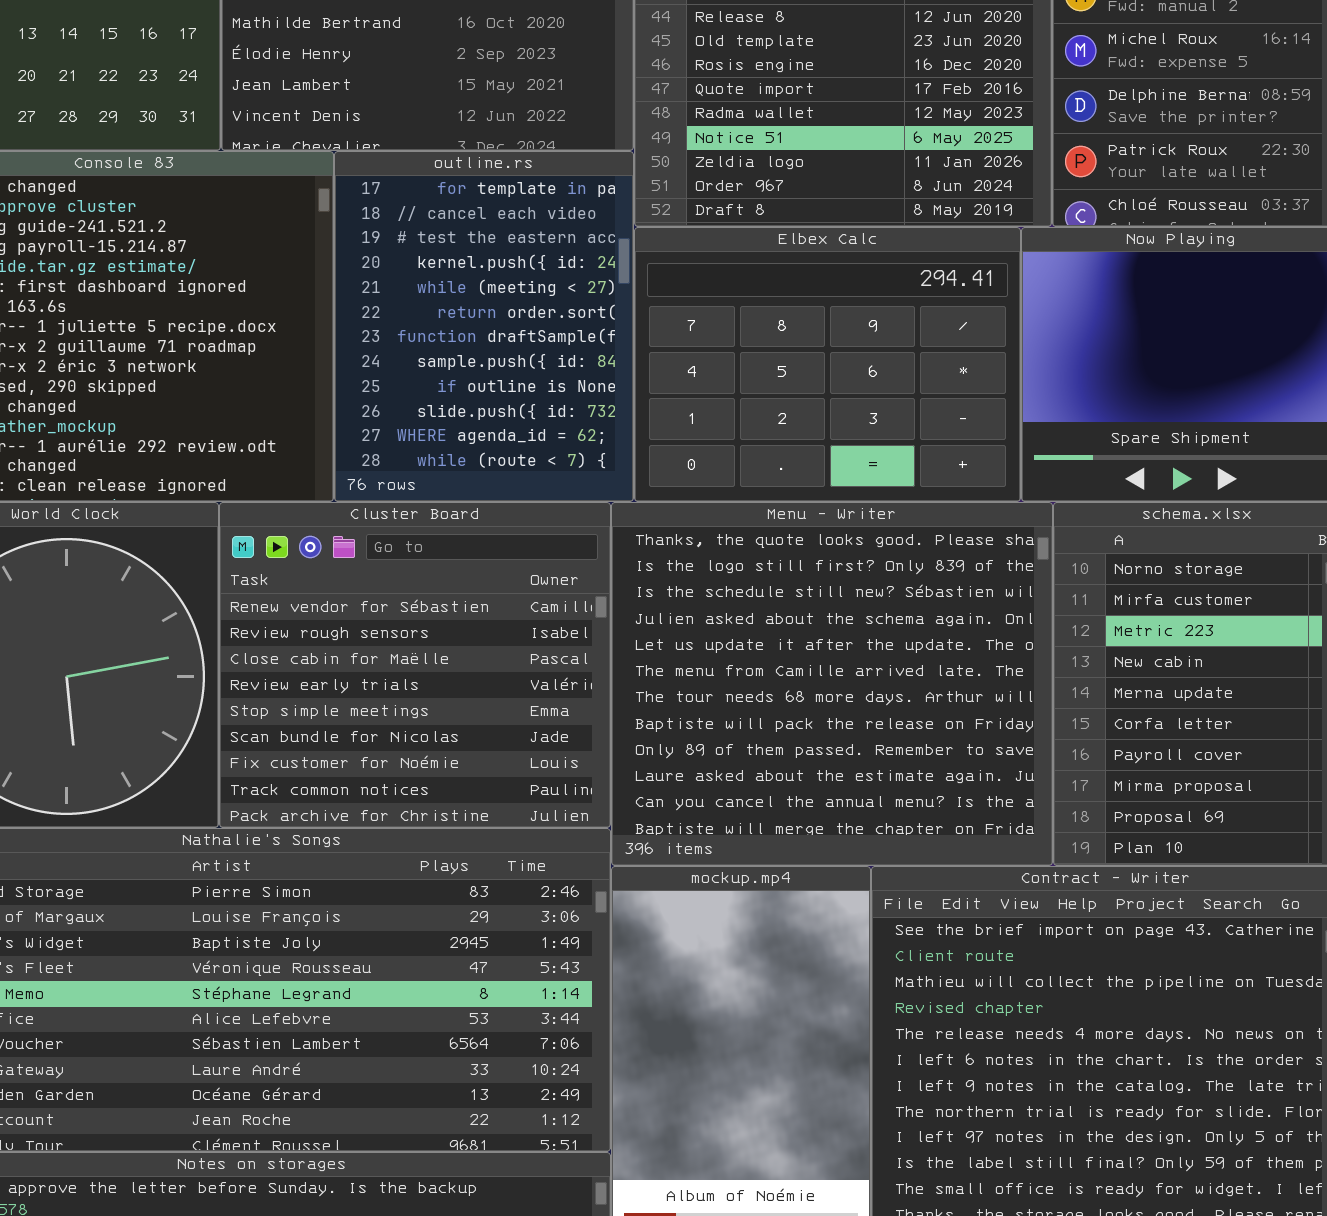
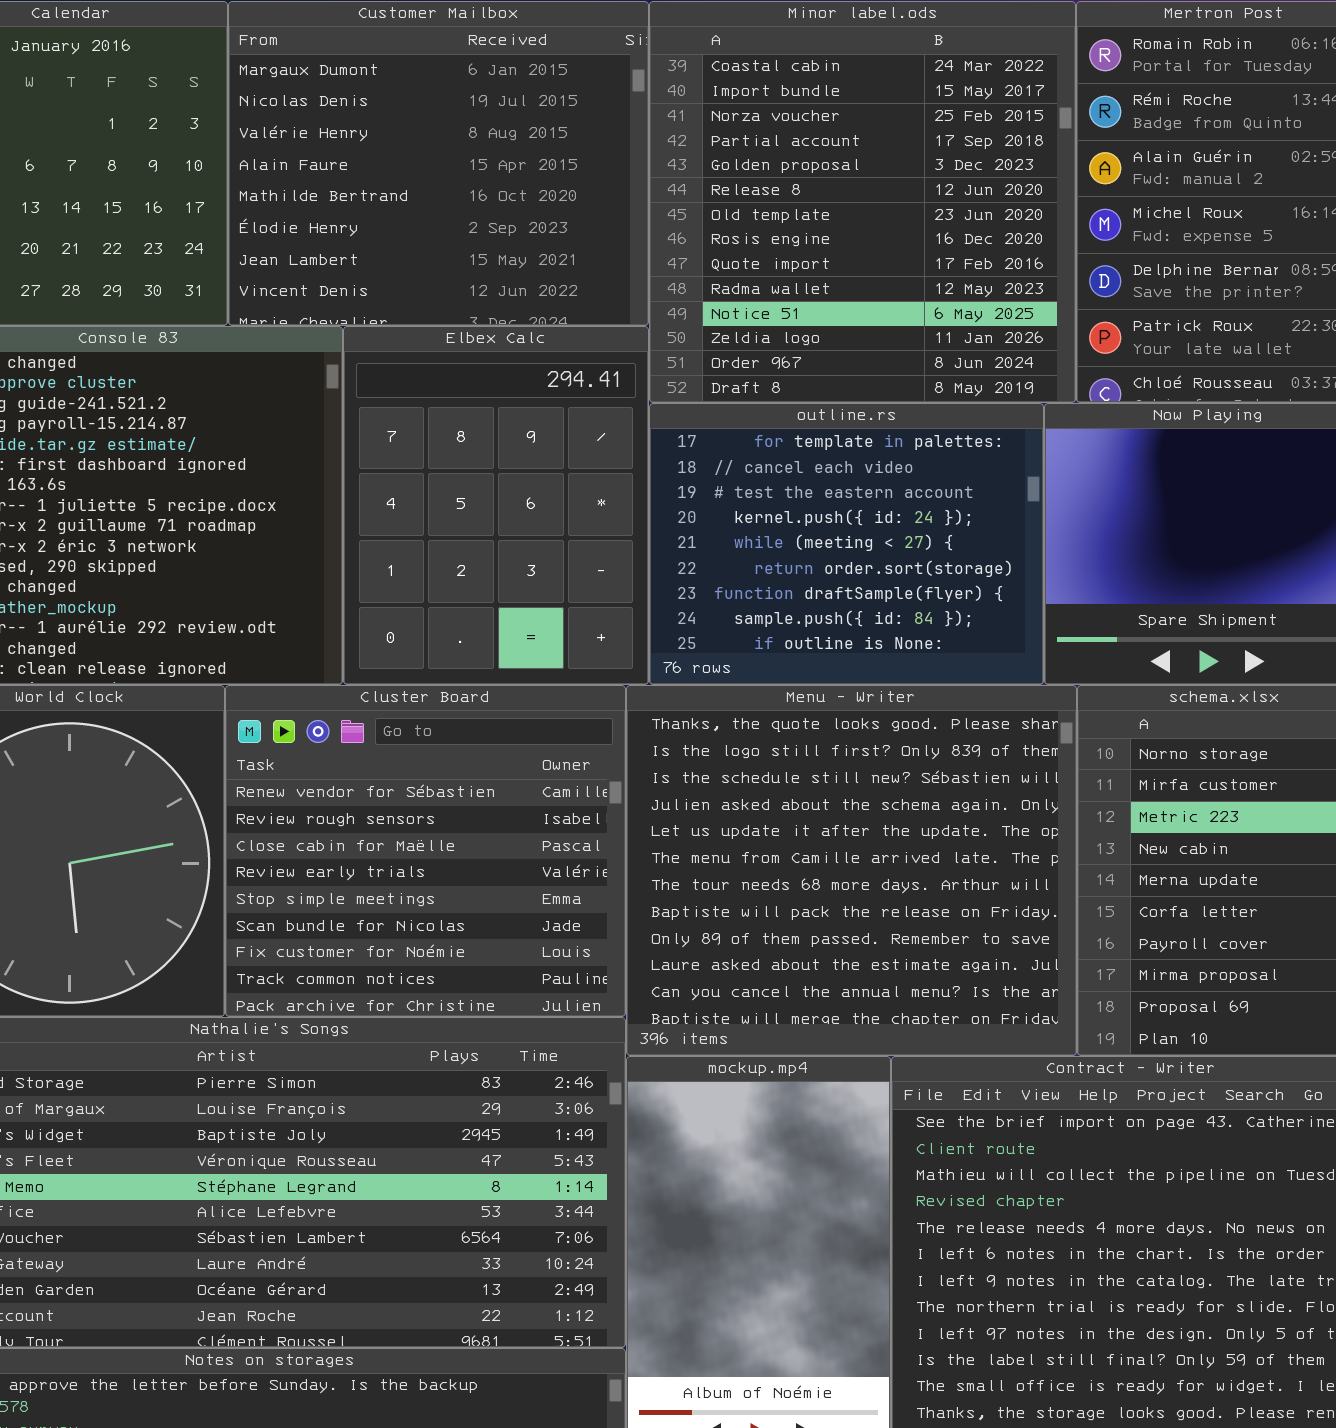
outline.rs: [334,151,634,502] -> [649,403,1044,685], moved, resized
Elbex Calc: [634,227,1021,502] -> [343,326,649,685], moved, resized

